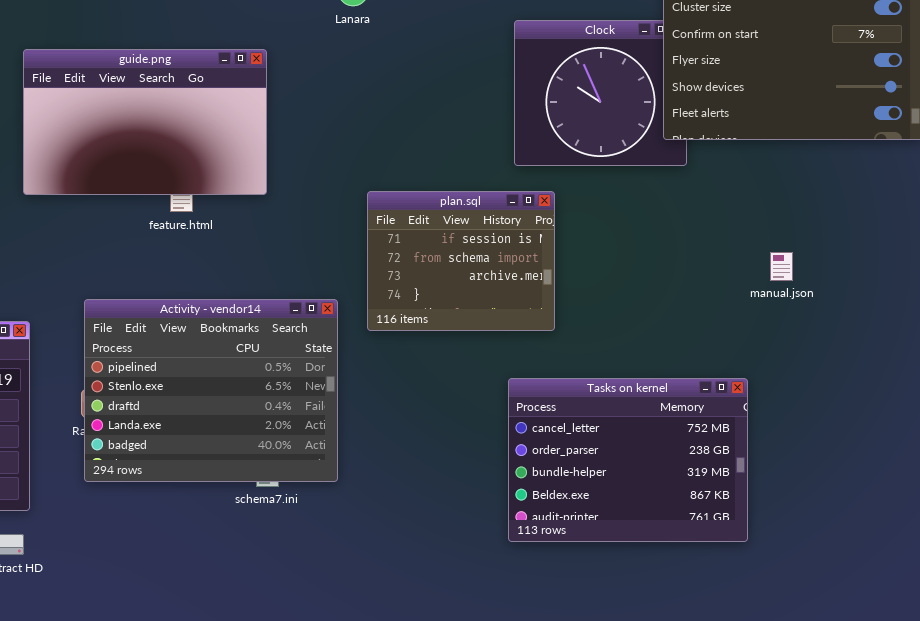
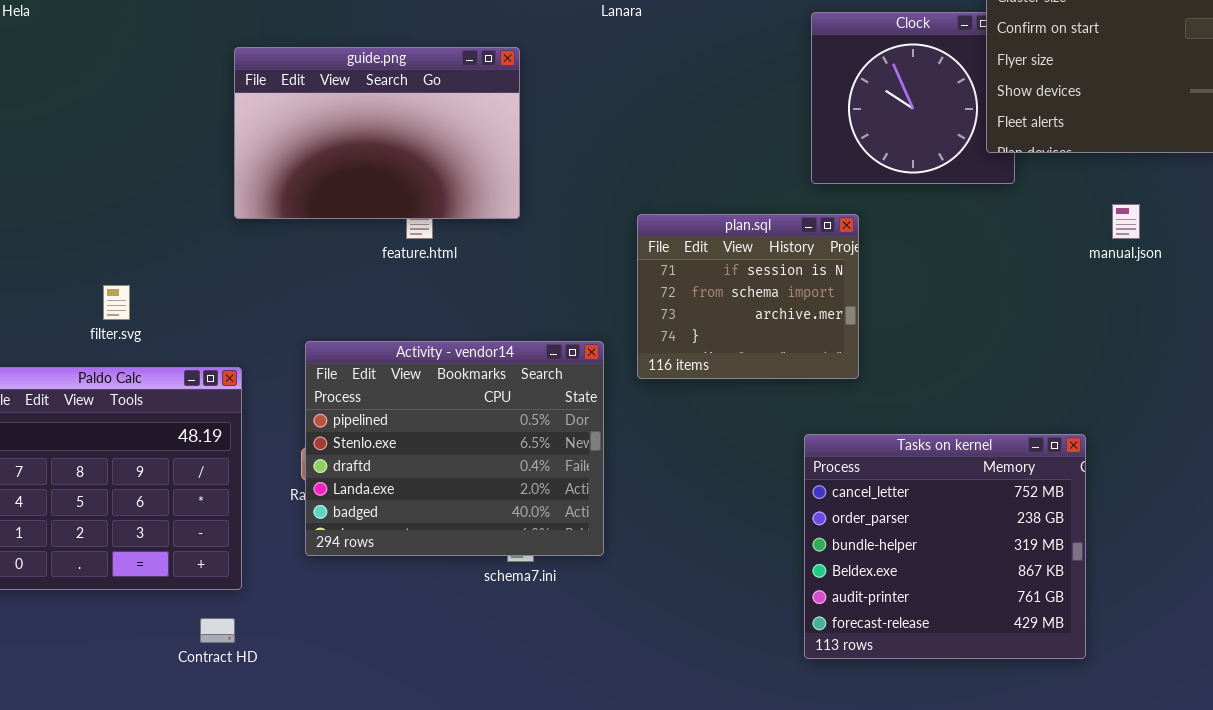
manual.json: [770,252,793,281] -> [1112,204,1140,239], moved
Tasks on kernel: [508,378,748,542] -> [804,434,1086,659], resized

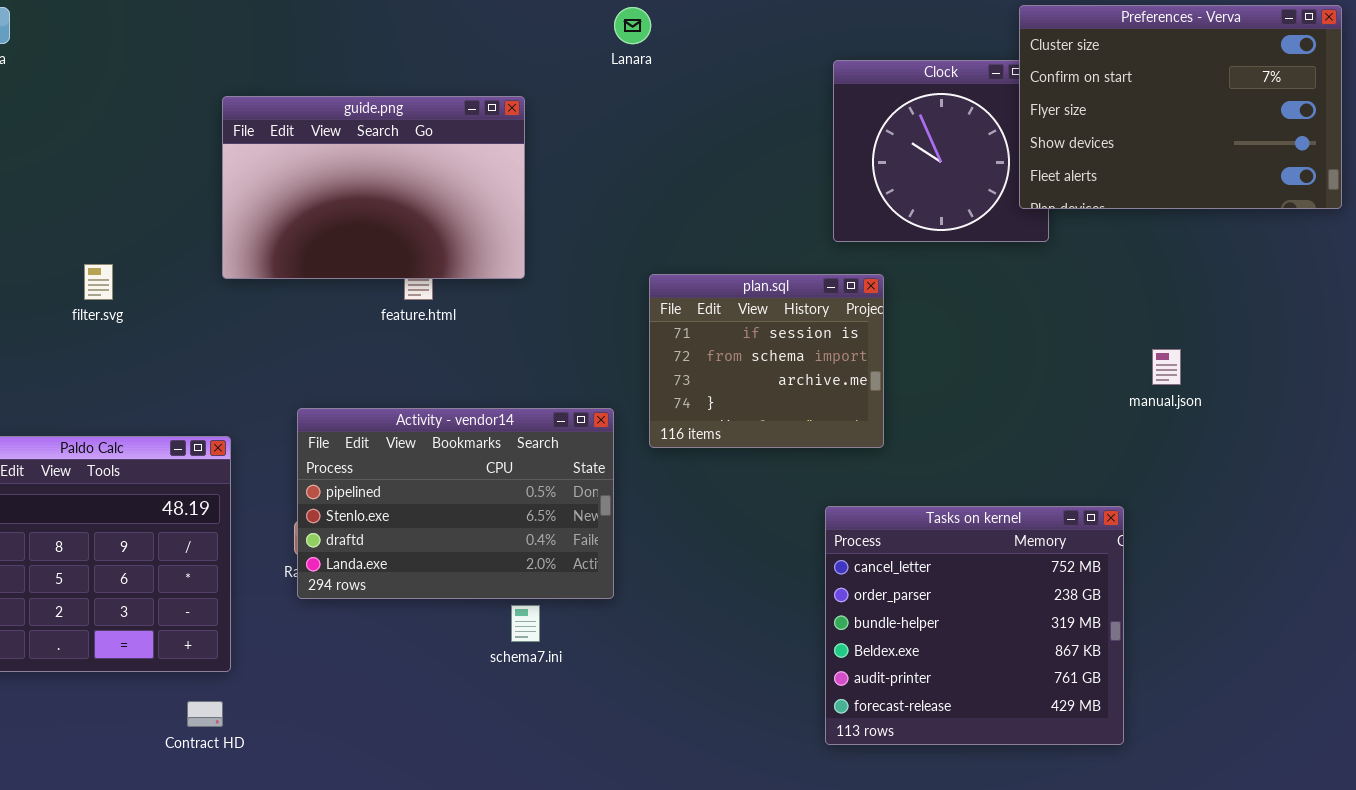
manual.json: [1112,204,1140,239] -> [1152,349,1181,385], moved
filter.svg: [103,285,130,320] -> [84,264,113,300], moved
Activity - vendor14: [305,341,604,556] -> [297,408,614,599], resized

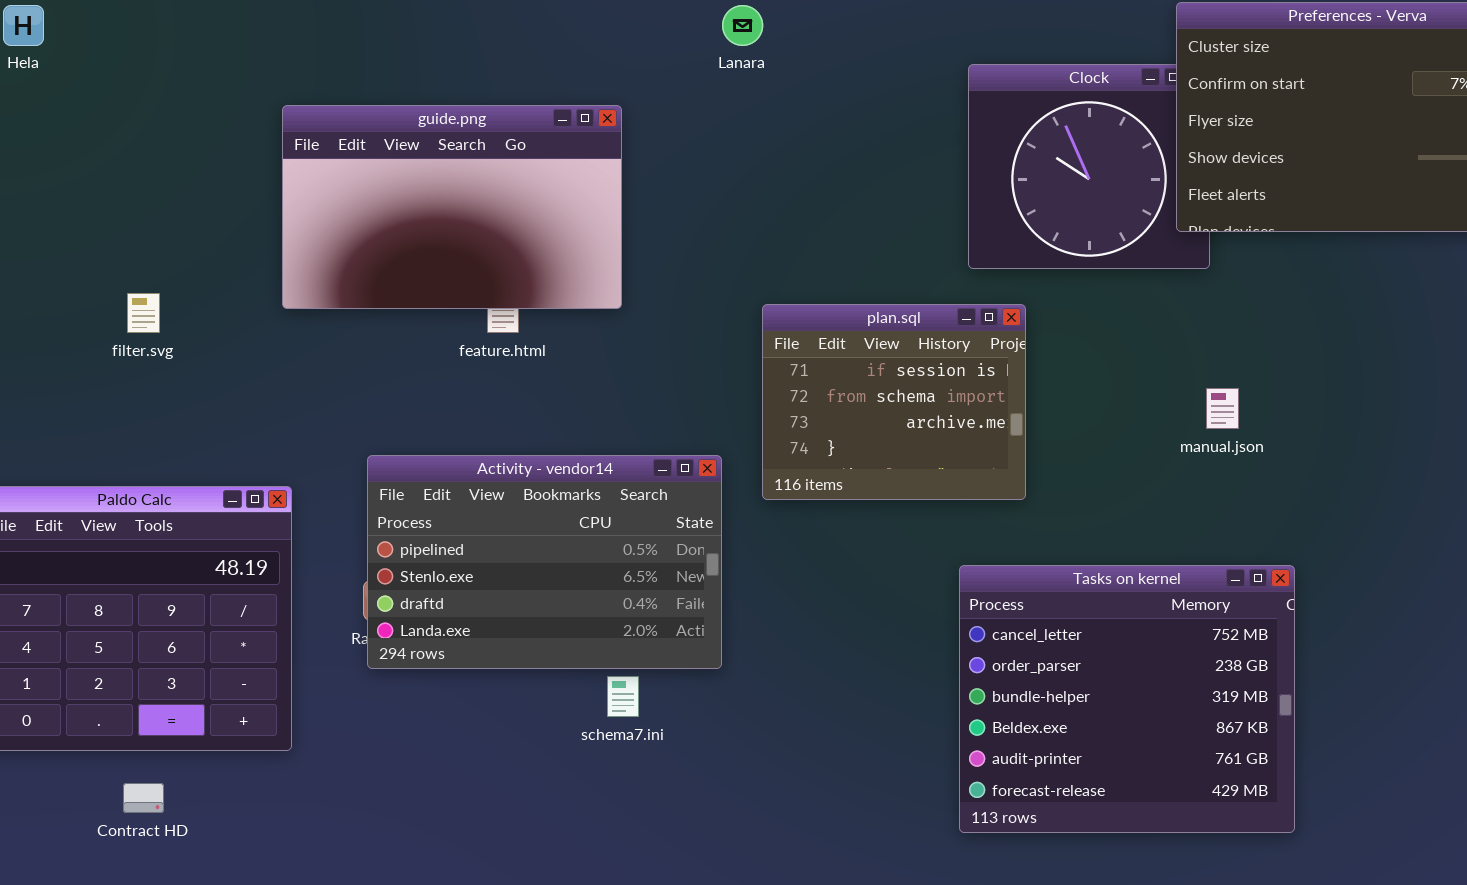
manual.json: [1152,349,1181,385] -> [1206,388,1239,429], moved
Contract HD: [187,701,223,727] -> [123,783,164,813], moved

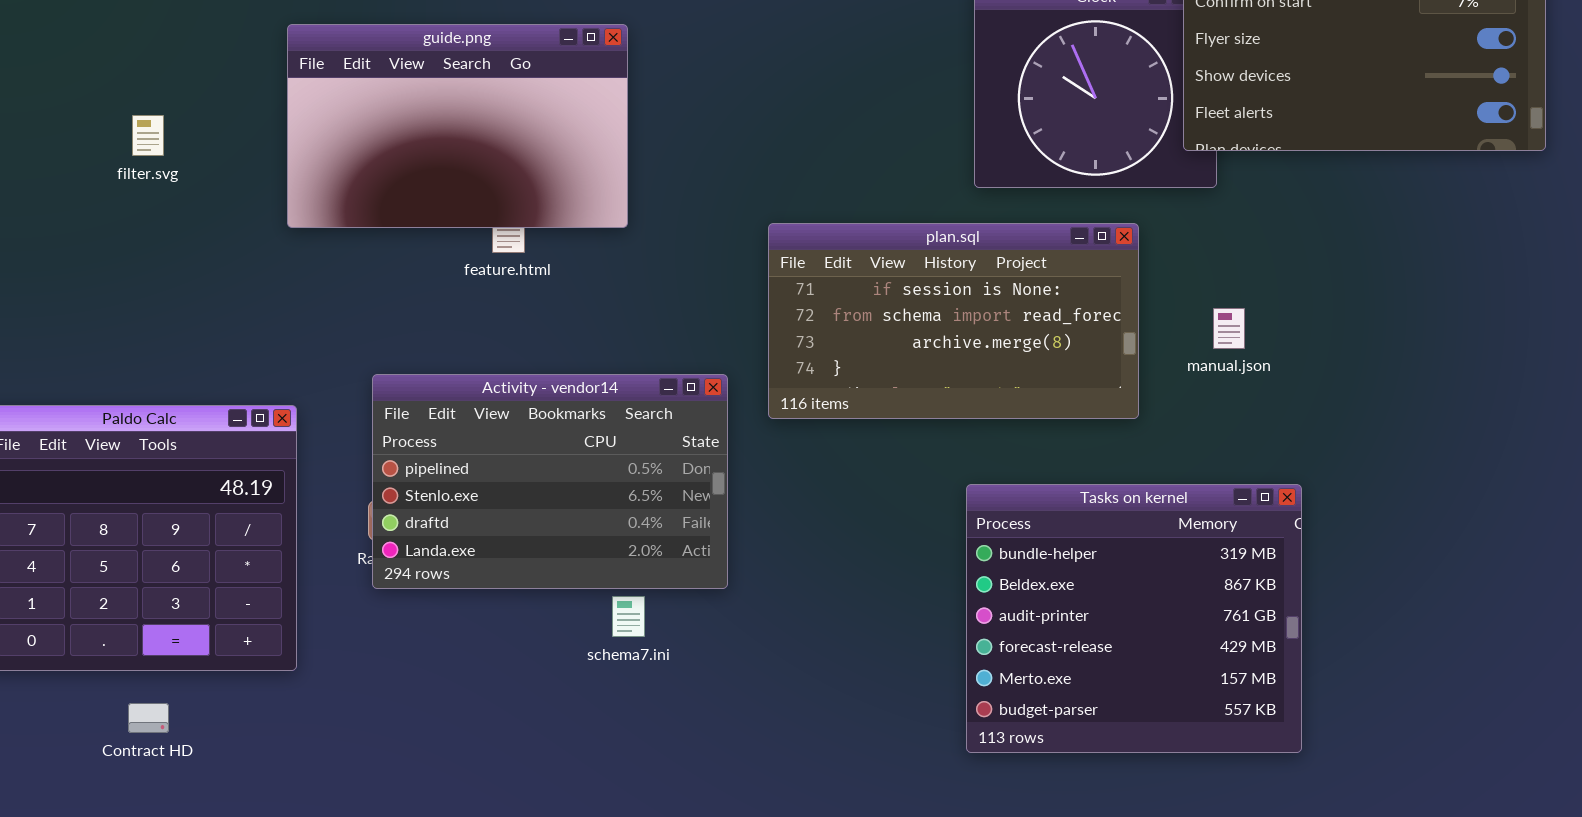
filter.svg: [127,293,160,333] -> [132,115,164,156], moved
plan.sql: [762,304,1026,500] -> [768,223,1139,419], resized
Tasks on kernel: [959,565,1295,833] -> [966,484,1302,753], scrolled down 2 rows

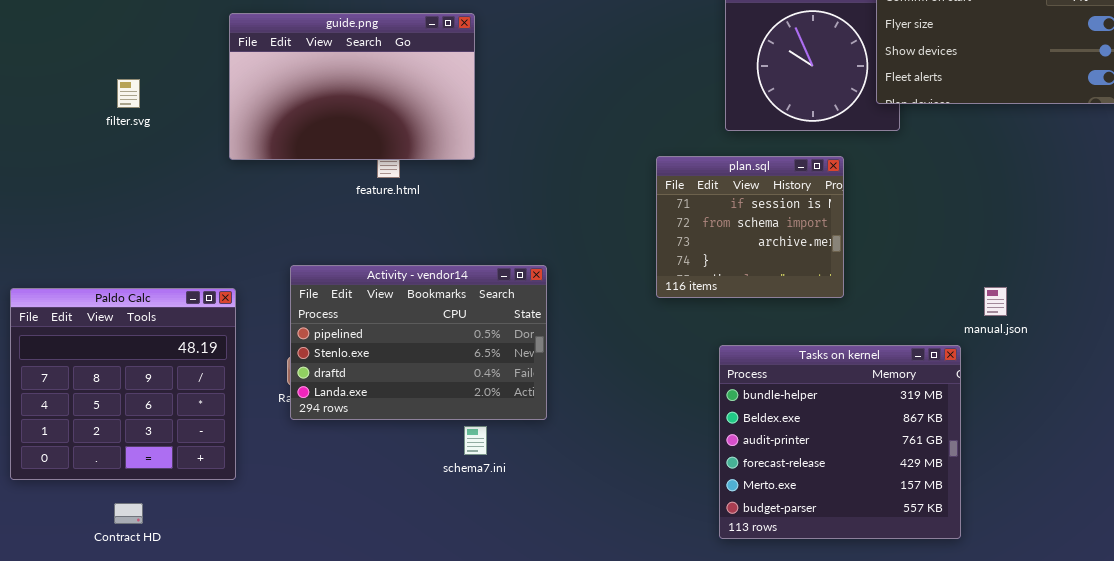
plan.sql: [768,223,1139,419] -> [656,156,844,298], resized
manual.json: [1213,308,1245,349] -> [984,287,1007,316], moved

